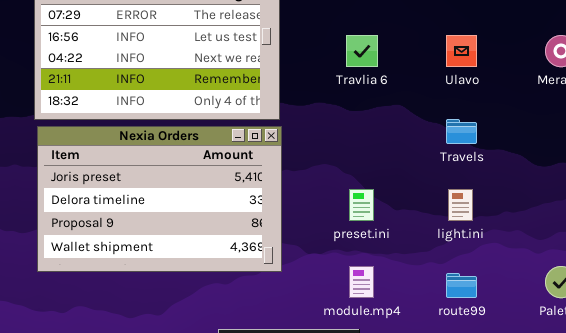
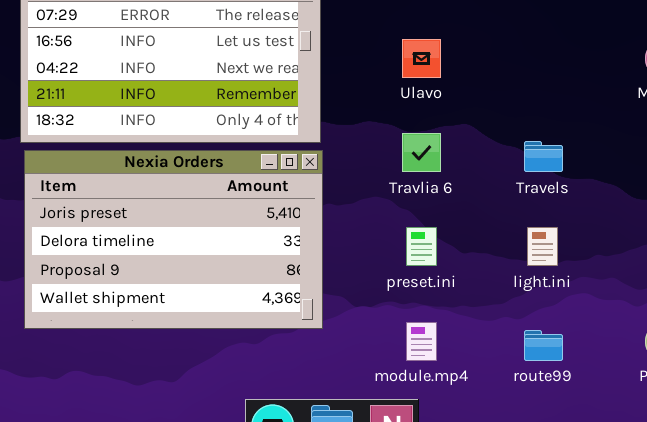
Travlia 6: [346,35,378,67] -> [402,133,441,172], moved
Ulavo: [446,35,477,67] -> [402,39,441,78], moved

